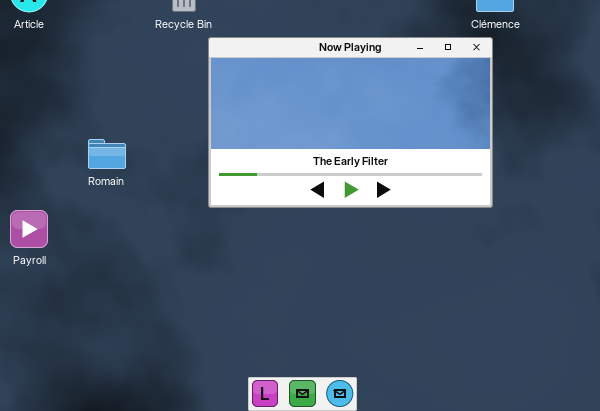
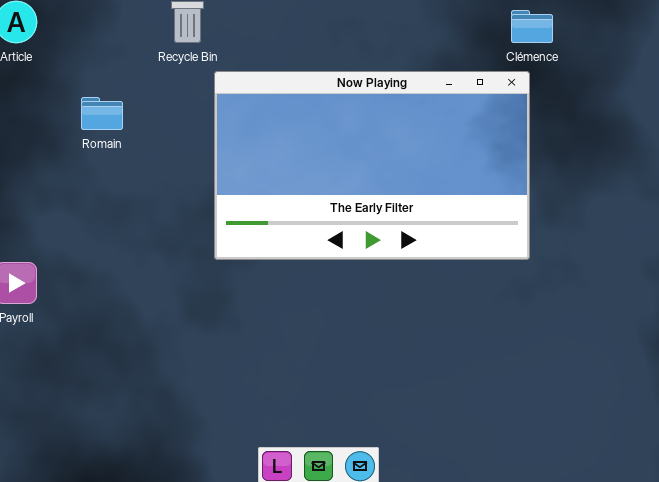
Romain: [88,139,126,169] -> [81,97,123,130], moved

